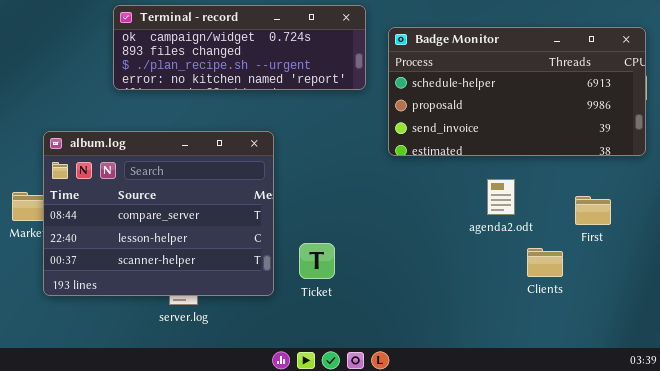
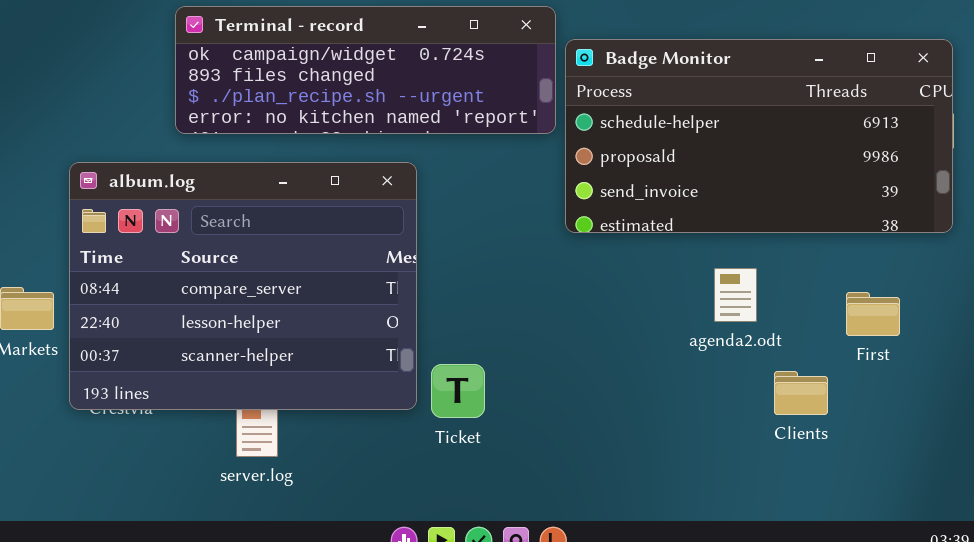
Terminal - record: [113,5,366,90] -> [175,6,556,134], moved
album.log: [43,131,274,296] -> [69,162,417,410], moved

